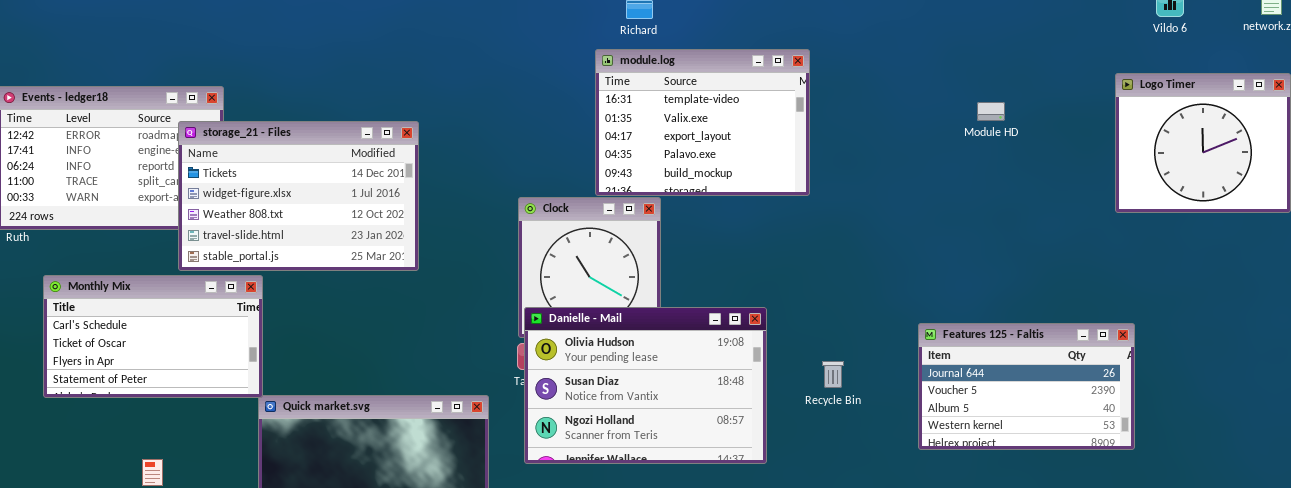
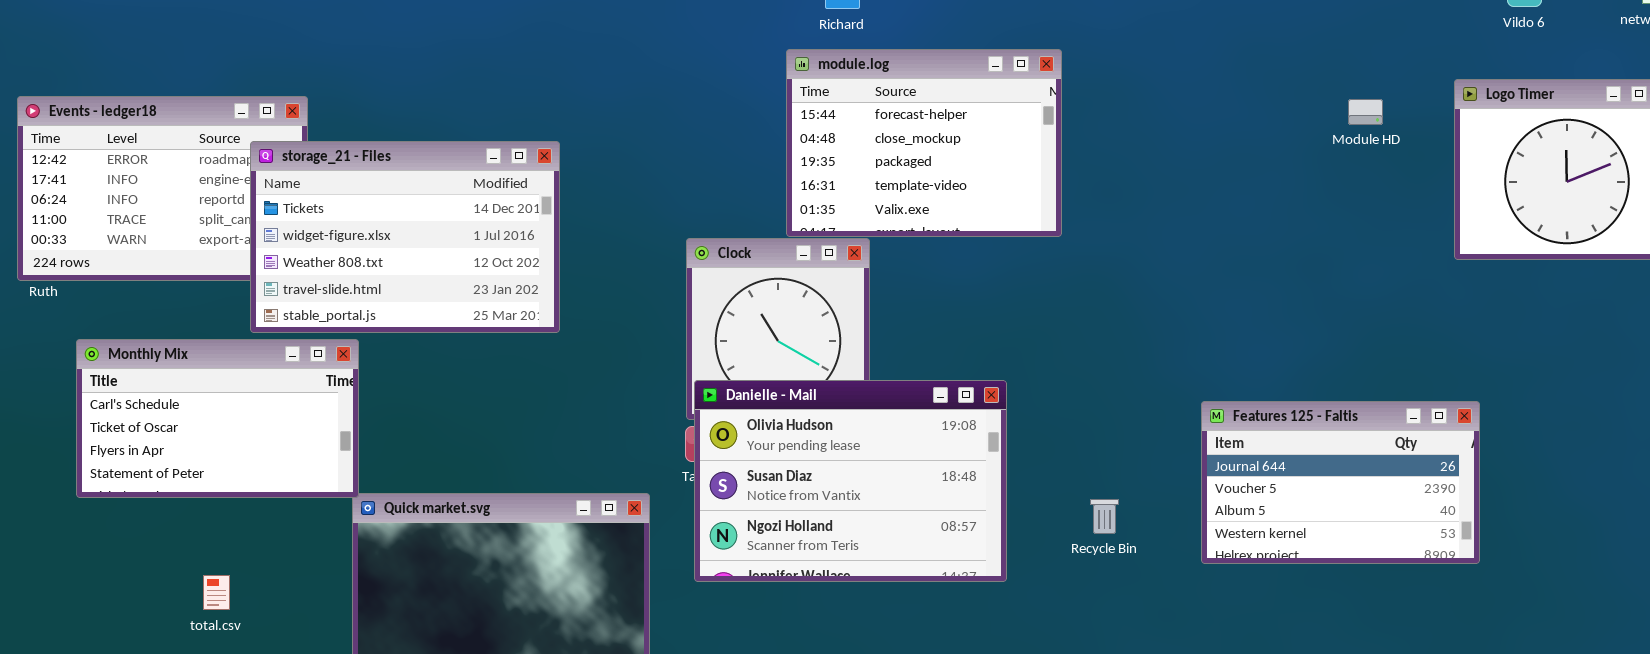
module.log: [595,49,810,196] -> [786,49,1062,237], scrolled up 3 rows
Module HD: [977,102,1005,121] -> [1348,99,1383,125], moved
Recycle Bin: [822,361,844,388] -> [1090,499,1119,534], moved

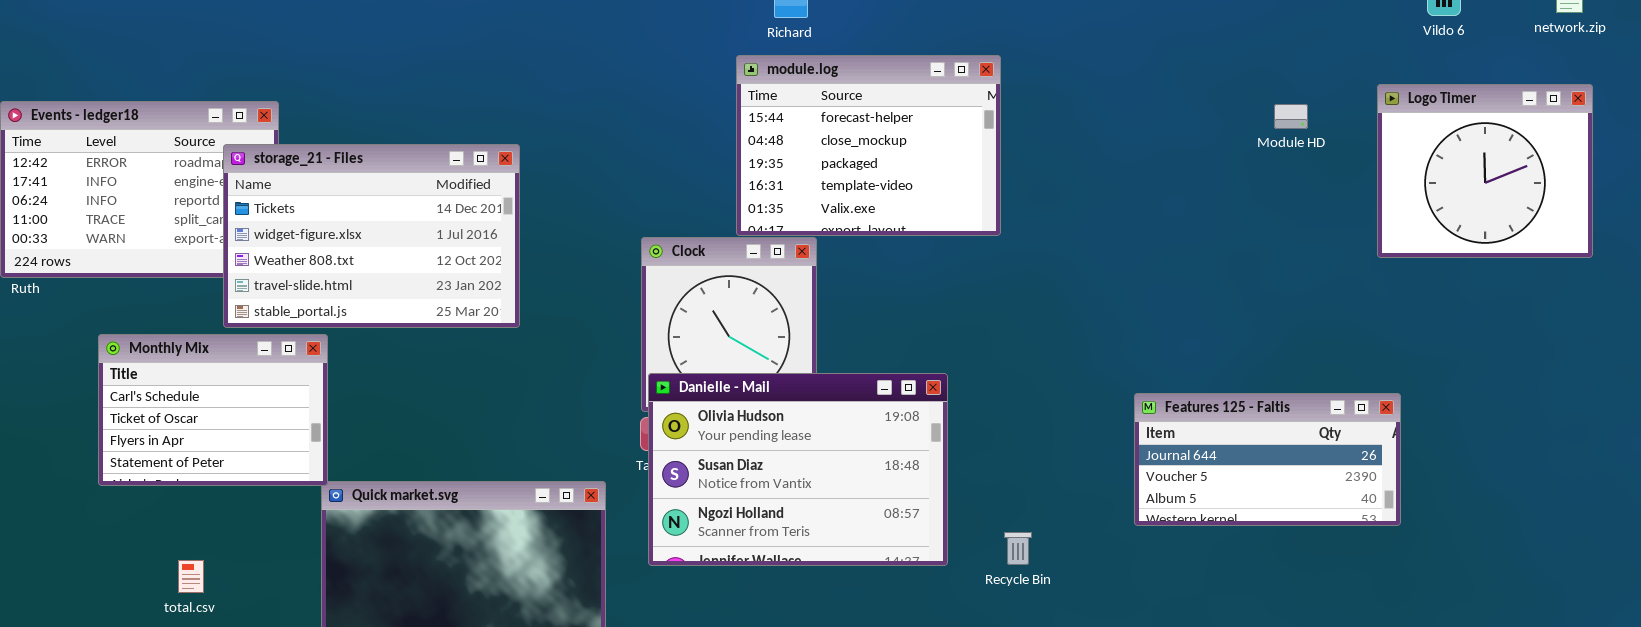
Monthly Mix: [76,339,359,498] -> [98,334,328,486], resized
Features 125 - Faltis: [1201,401,1480,564] -> [1134,393,1401,526], resized
Recycle Bin: [1090,499,1119,534] -> [1004,532,1032,565], moved

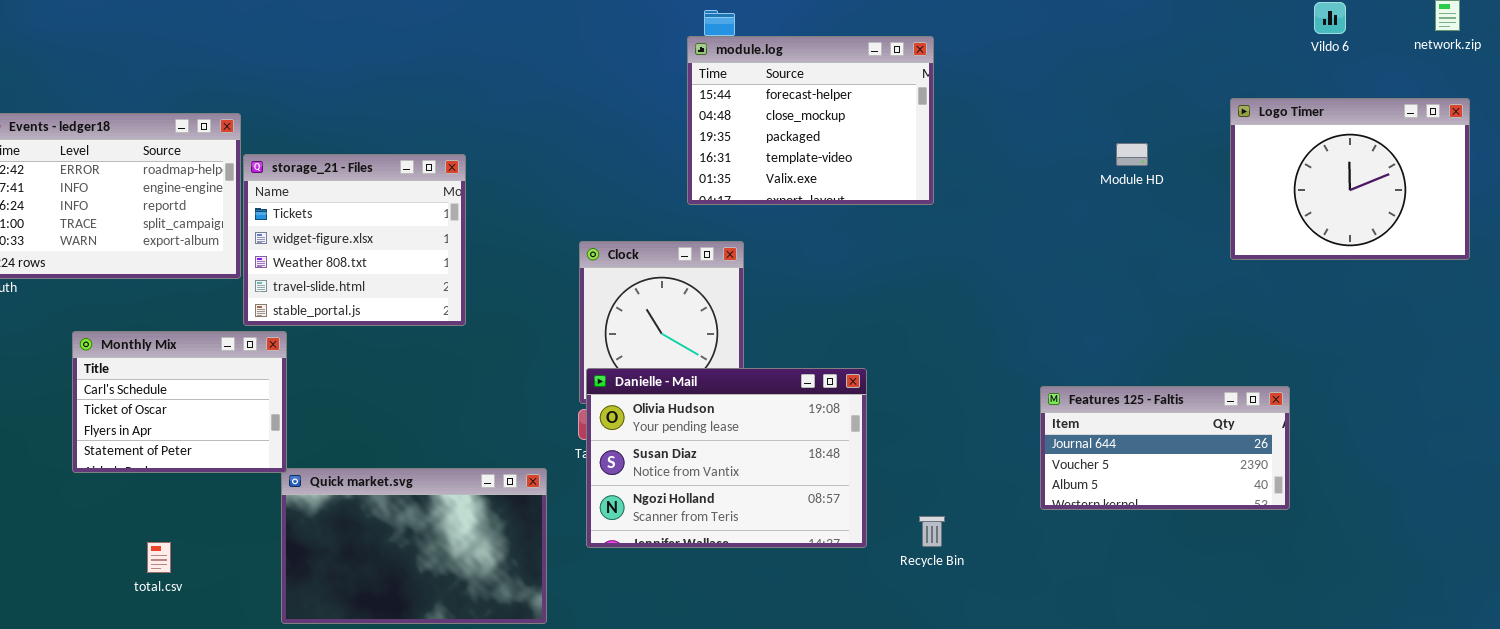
module.log: [736,55,1001,236] -> [687,36,934,205], moved
Logo Timer: [1377,84,1593,258] -> [1230,98,1470,260], resized
Module HD: [1274,104,1308,129] -> [1116,143,1148,166], moved
storage_21 - Files: [223,144,520,328] -> [243,154,466,326], resized

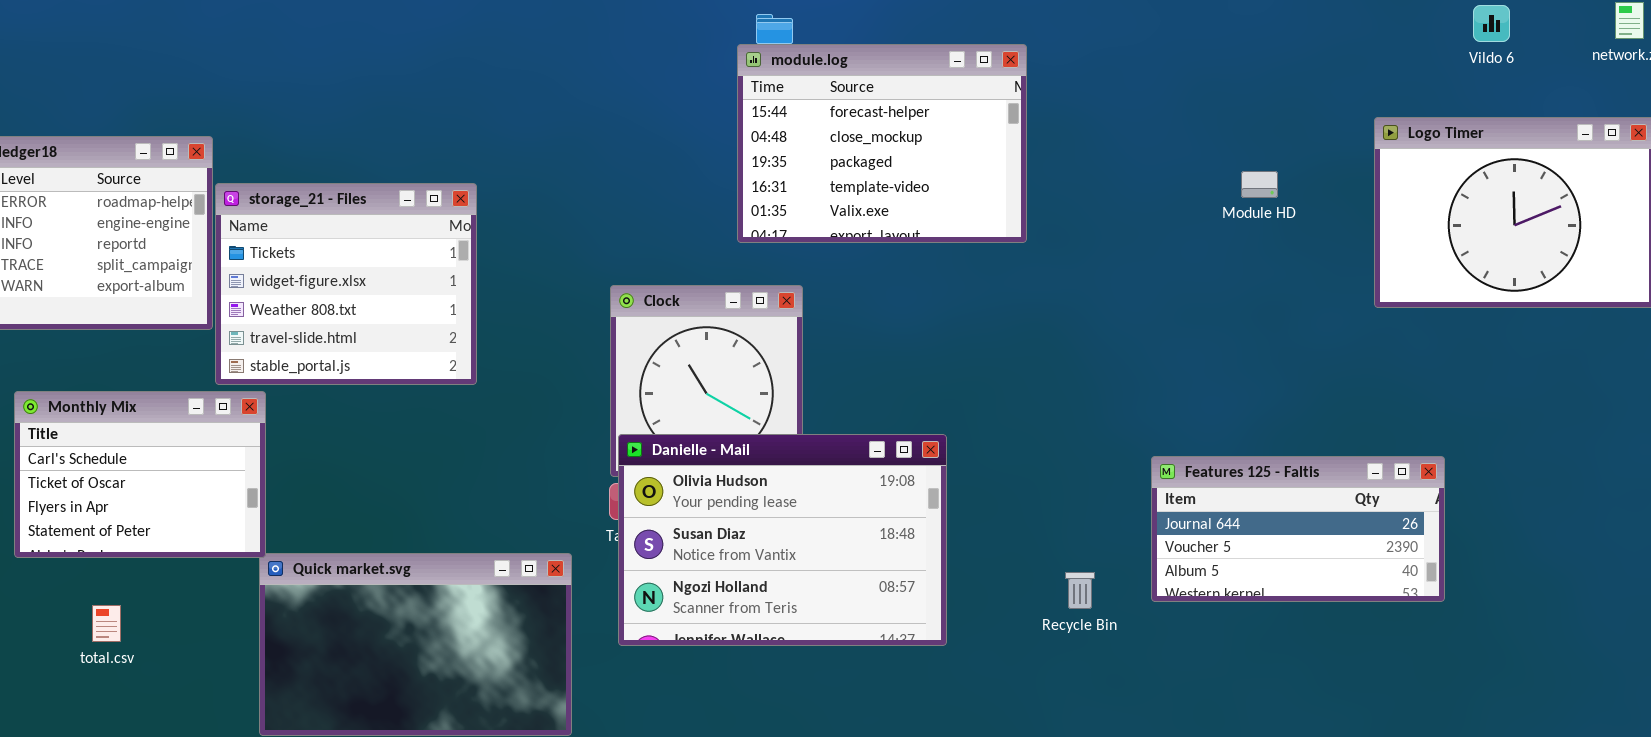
Recycle Bin: [919,516,945,547] -> [1065,572,1095,609], moved
total.csv: [147,542,171,573] -> [92,605,121,642], moved

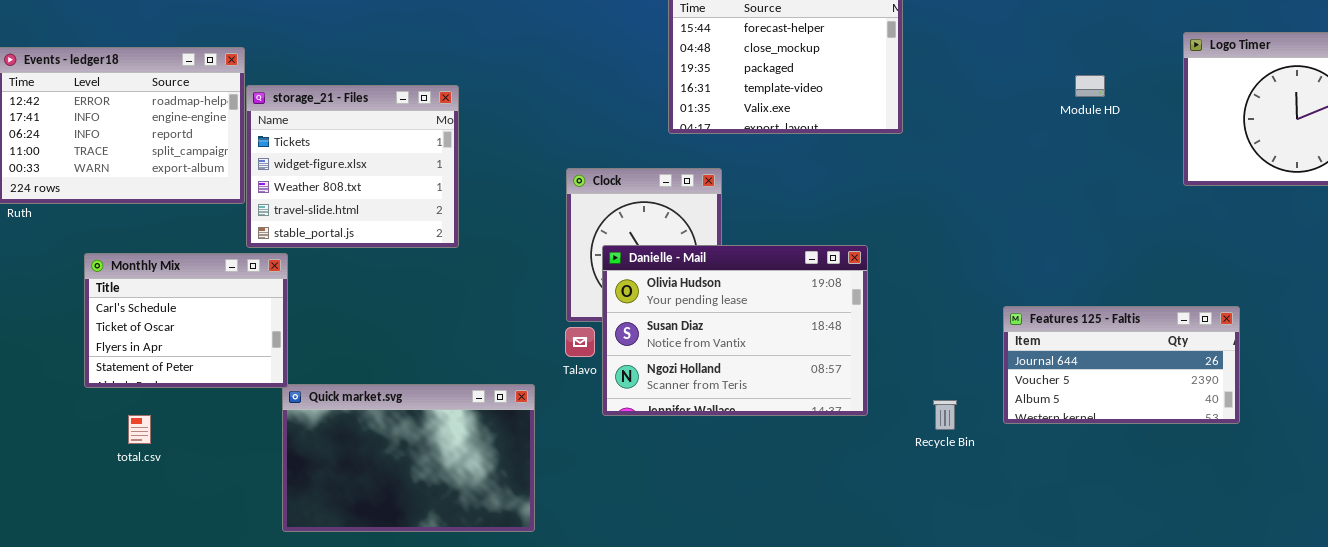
Danielle - Mail: [618,434,947,646] -> [602,245,868,416], moved
total.csv: [92,605,121,642] -> [128,415,151,444], moved

